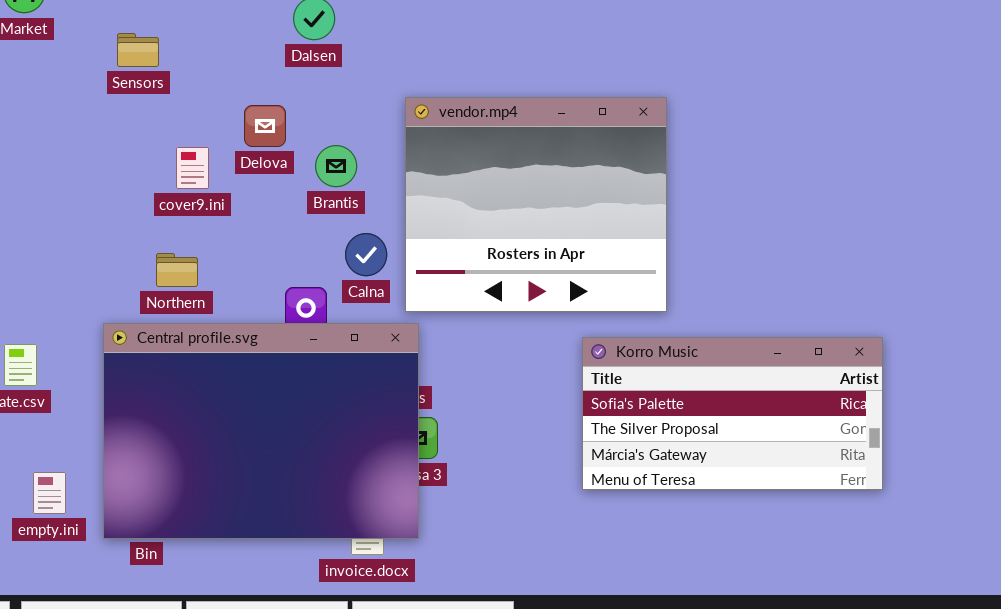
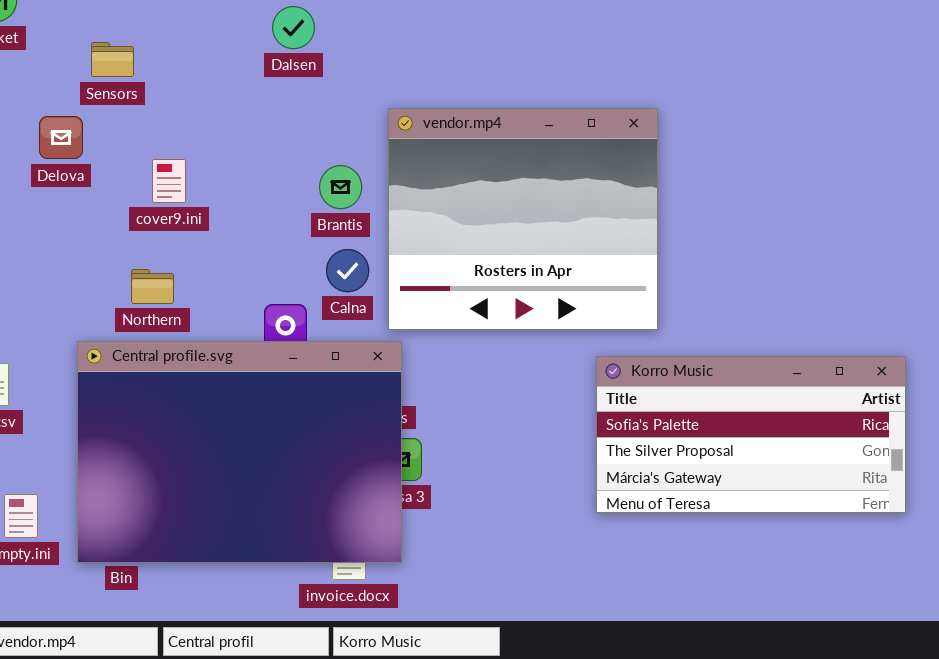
Delova: [244,105,286,147] -> [39,116,83,159], moved
Brantis: [315,145,357,187] -> [319,165,362,209], moved
Korro Music: [582,337,883,490] -> [596,356,906,513], moved

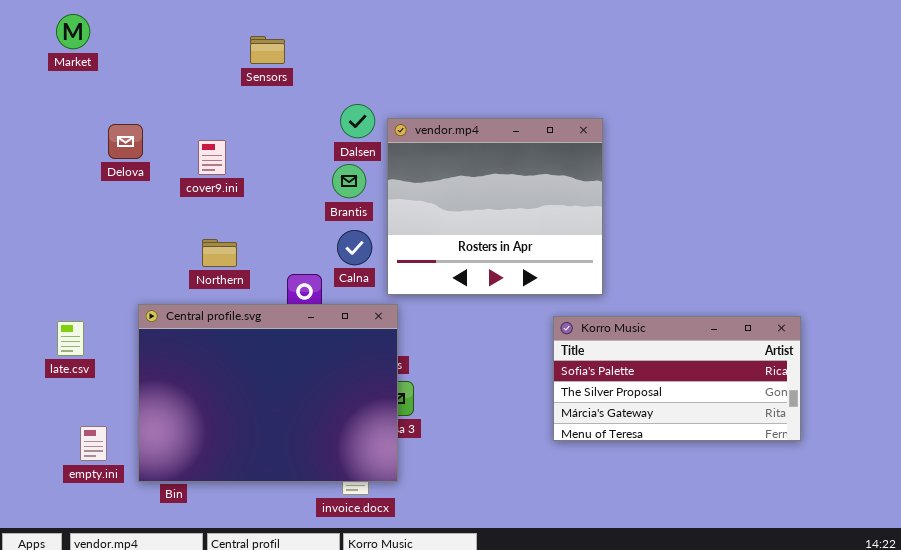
Dalsen: [272,6,315,49] -> [340,104,375,138], moved
Sensors: [91,42,134,77] -> [250,36,285,64], moved
cover9.ini: [152,159,186,203] -> [198,140,226,175], moved
Northern: [131,269,174,304] -> [202,239,237,267], moved

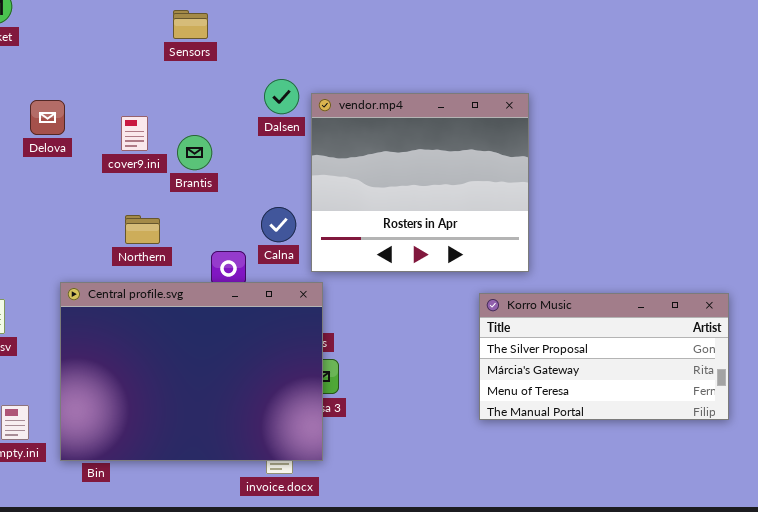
Brantis: [332,164,366,198] -> [177,135,212,170], moved
Korro Music: [553,316,801,441] -> [479,293,729,420], scrolled down 1 row

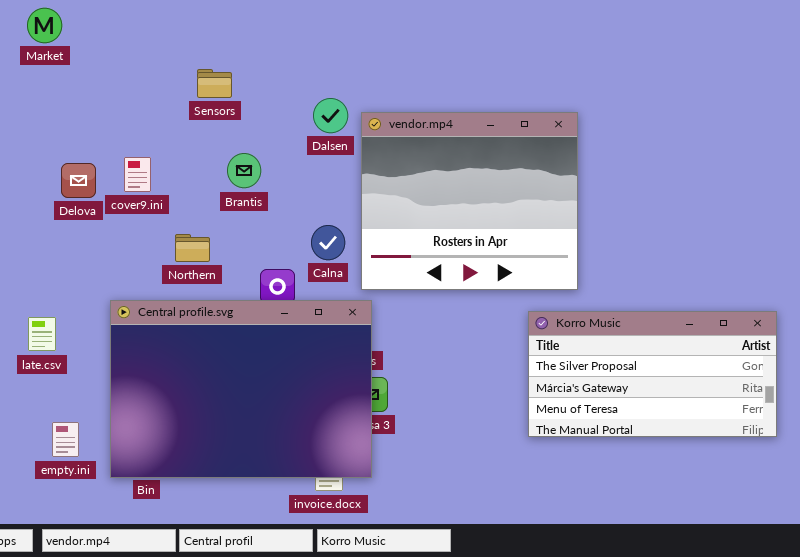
Sensors: [173,10,208,39] -> [197,69,232,98], moved
Delova: [30,100,65,135] -> [61,163,96,198], moved
cover9.ini: [121,116,148,151] -> [124,157,151,192], moved

